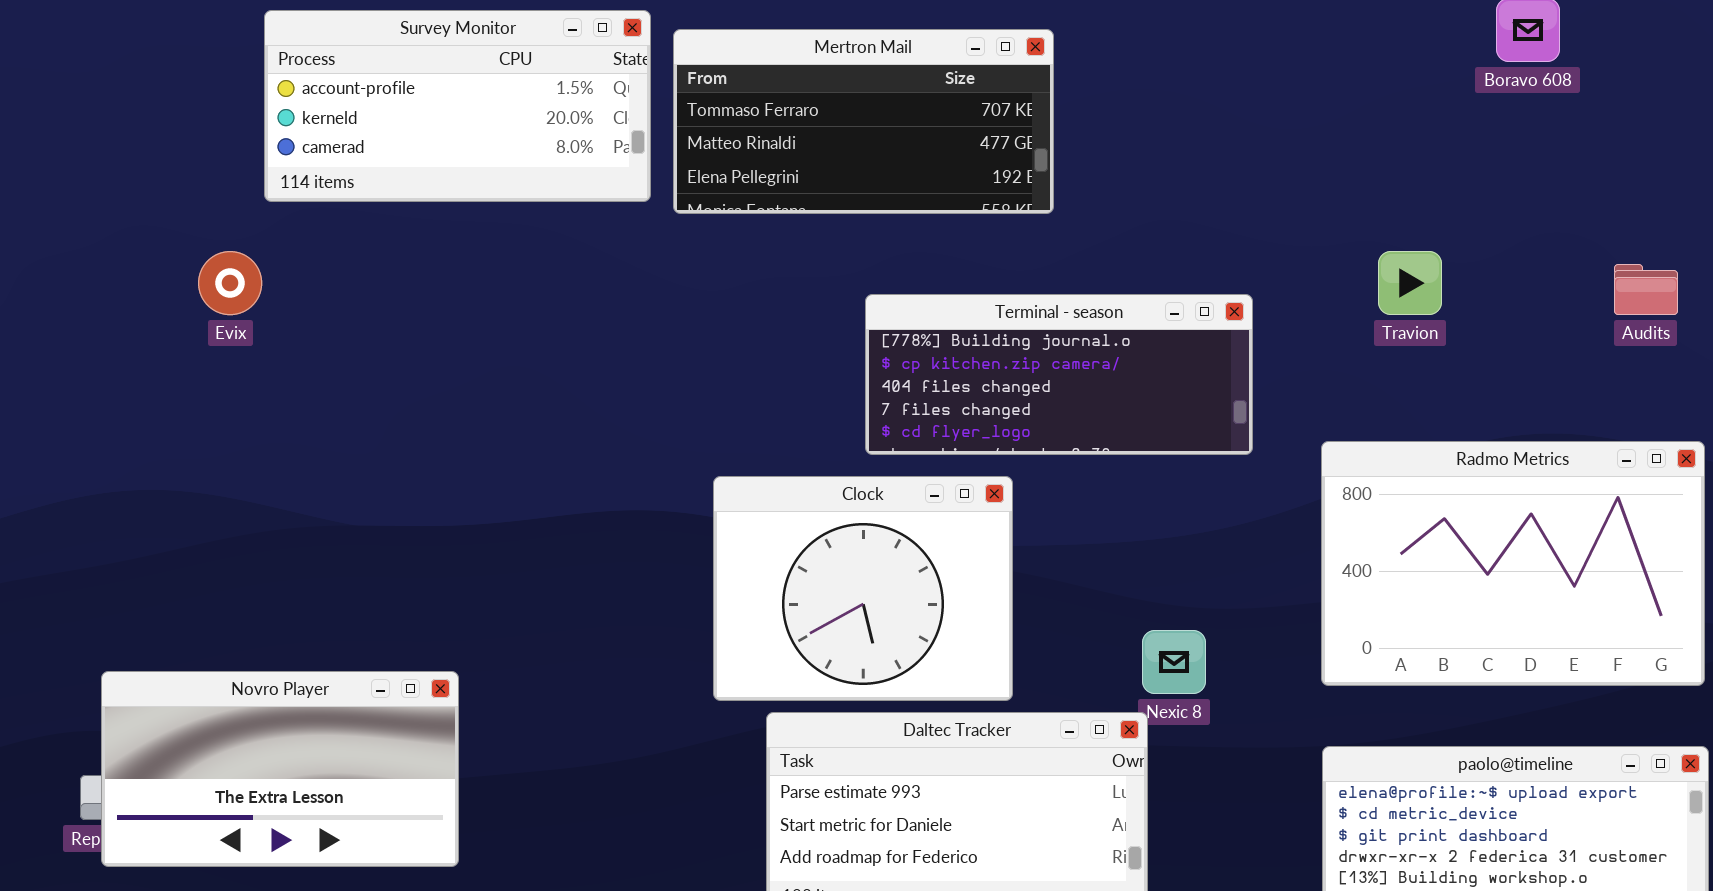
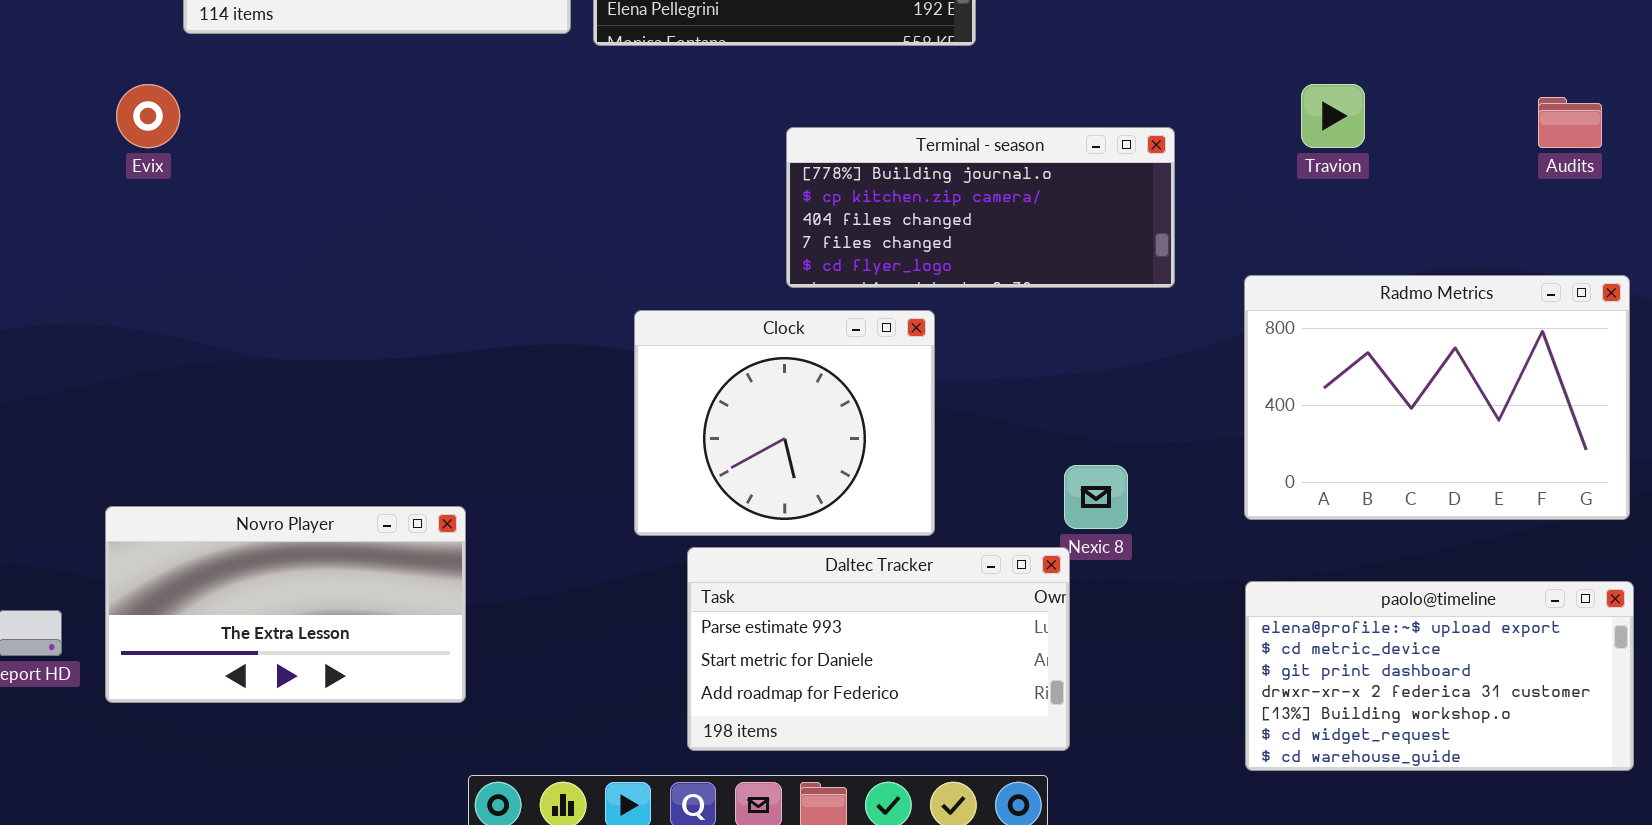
Novro Player: [101,671,459,867] -> [105,506,466,703], moved

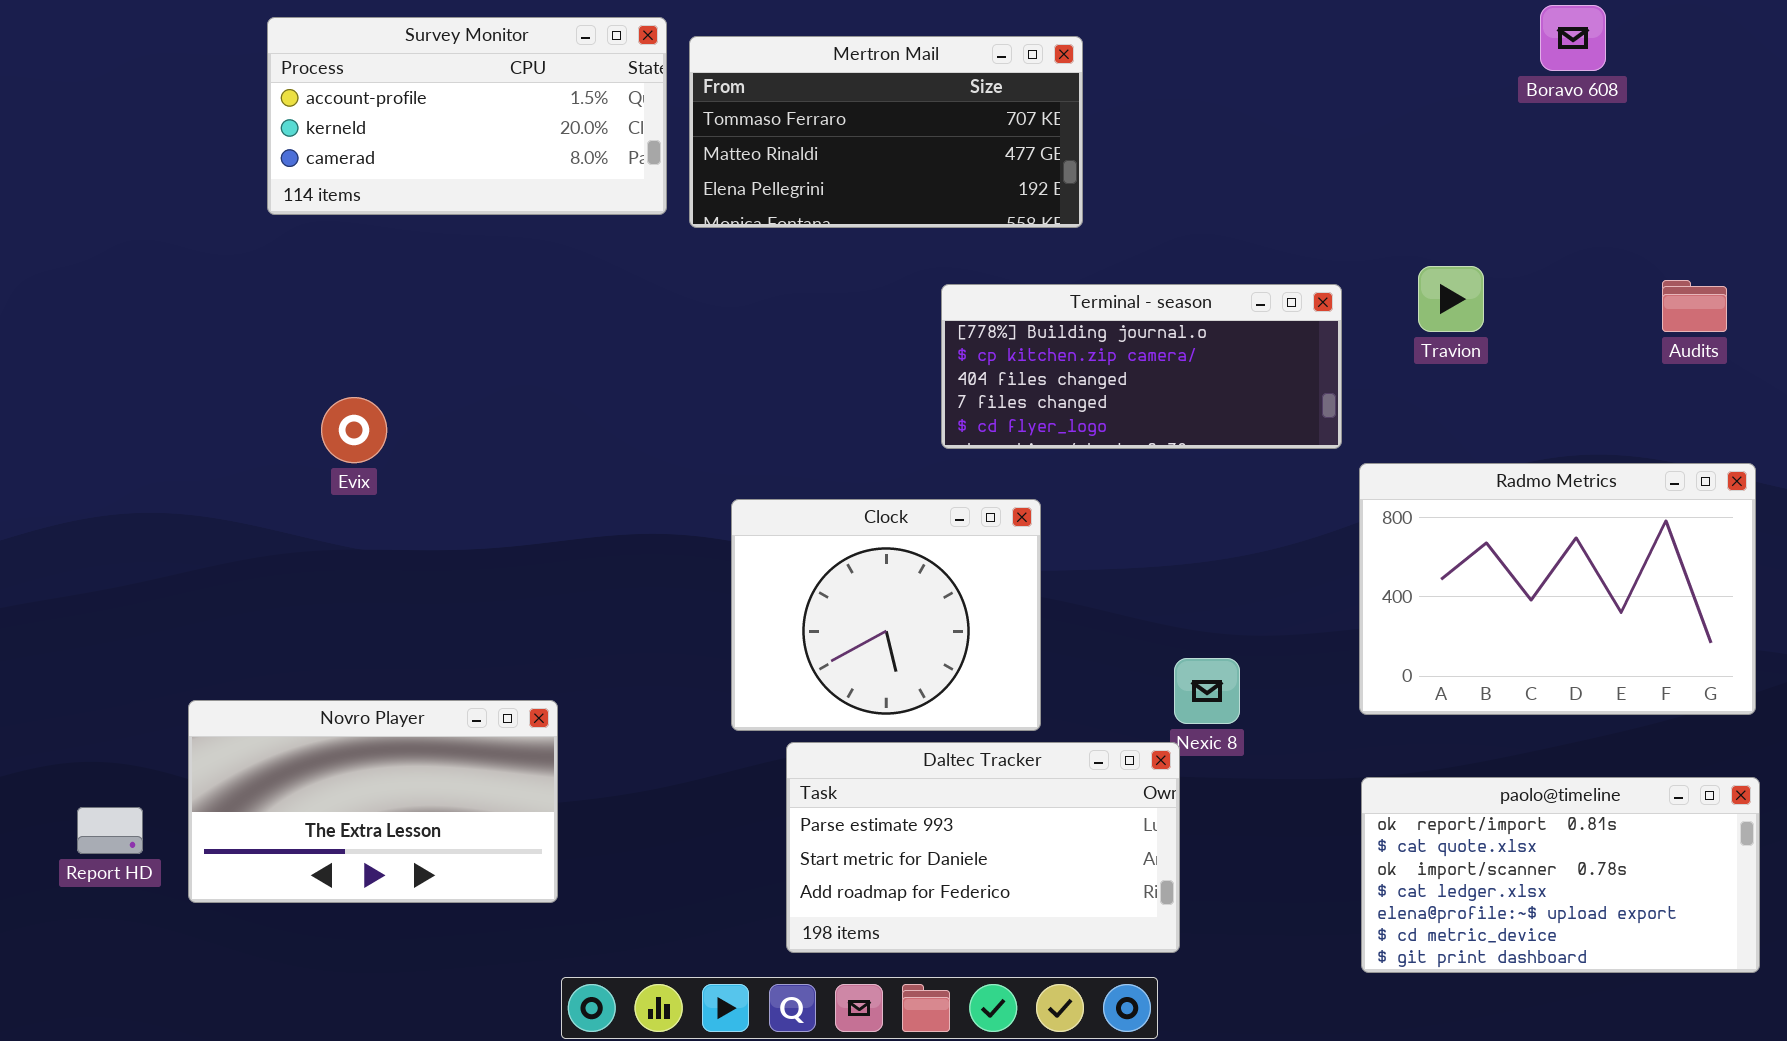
Evix: [116,84,180,148] -> [321,397,387,463], moved
Terminal - season: [786,127,1175,288] -> [941,284,1342,449], moved
paolo@timeline: [1245,581,1634,771] -> [1361,777,1760,973], scrolled up 4 rows

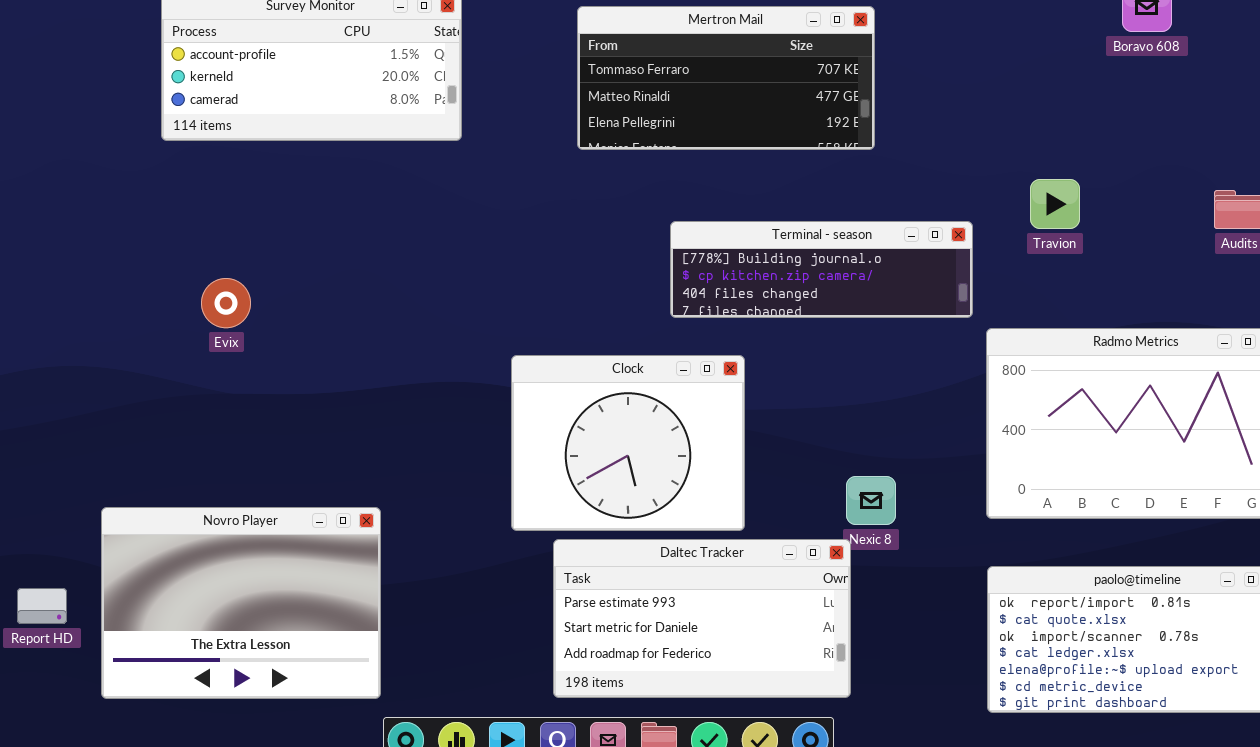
Mertron Mail: [689,36,1083,228] -> [577,6,875,150], moved
Terminal - season: [941,284,1342,449] -> [670,221,973,318], resized
Novro Player: [188,700,558,903] -> [101,507,381,699], resized

